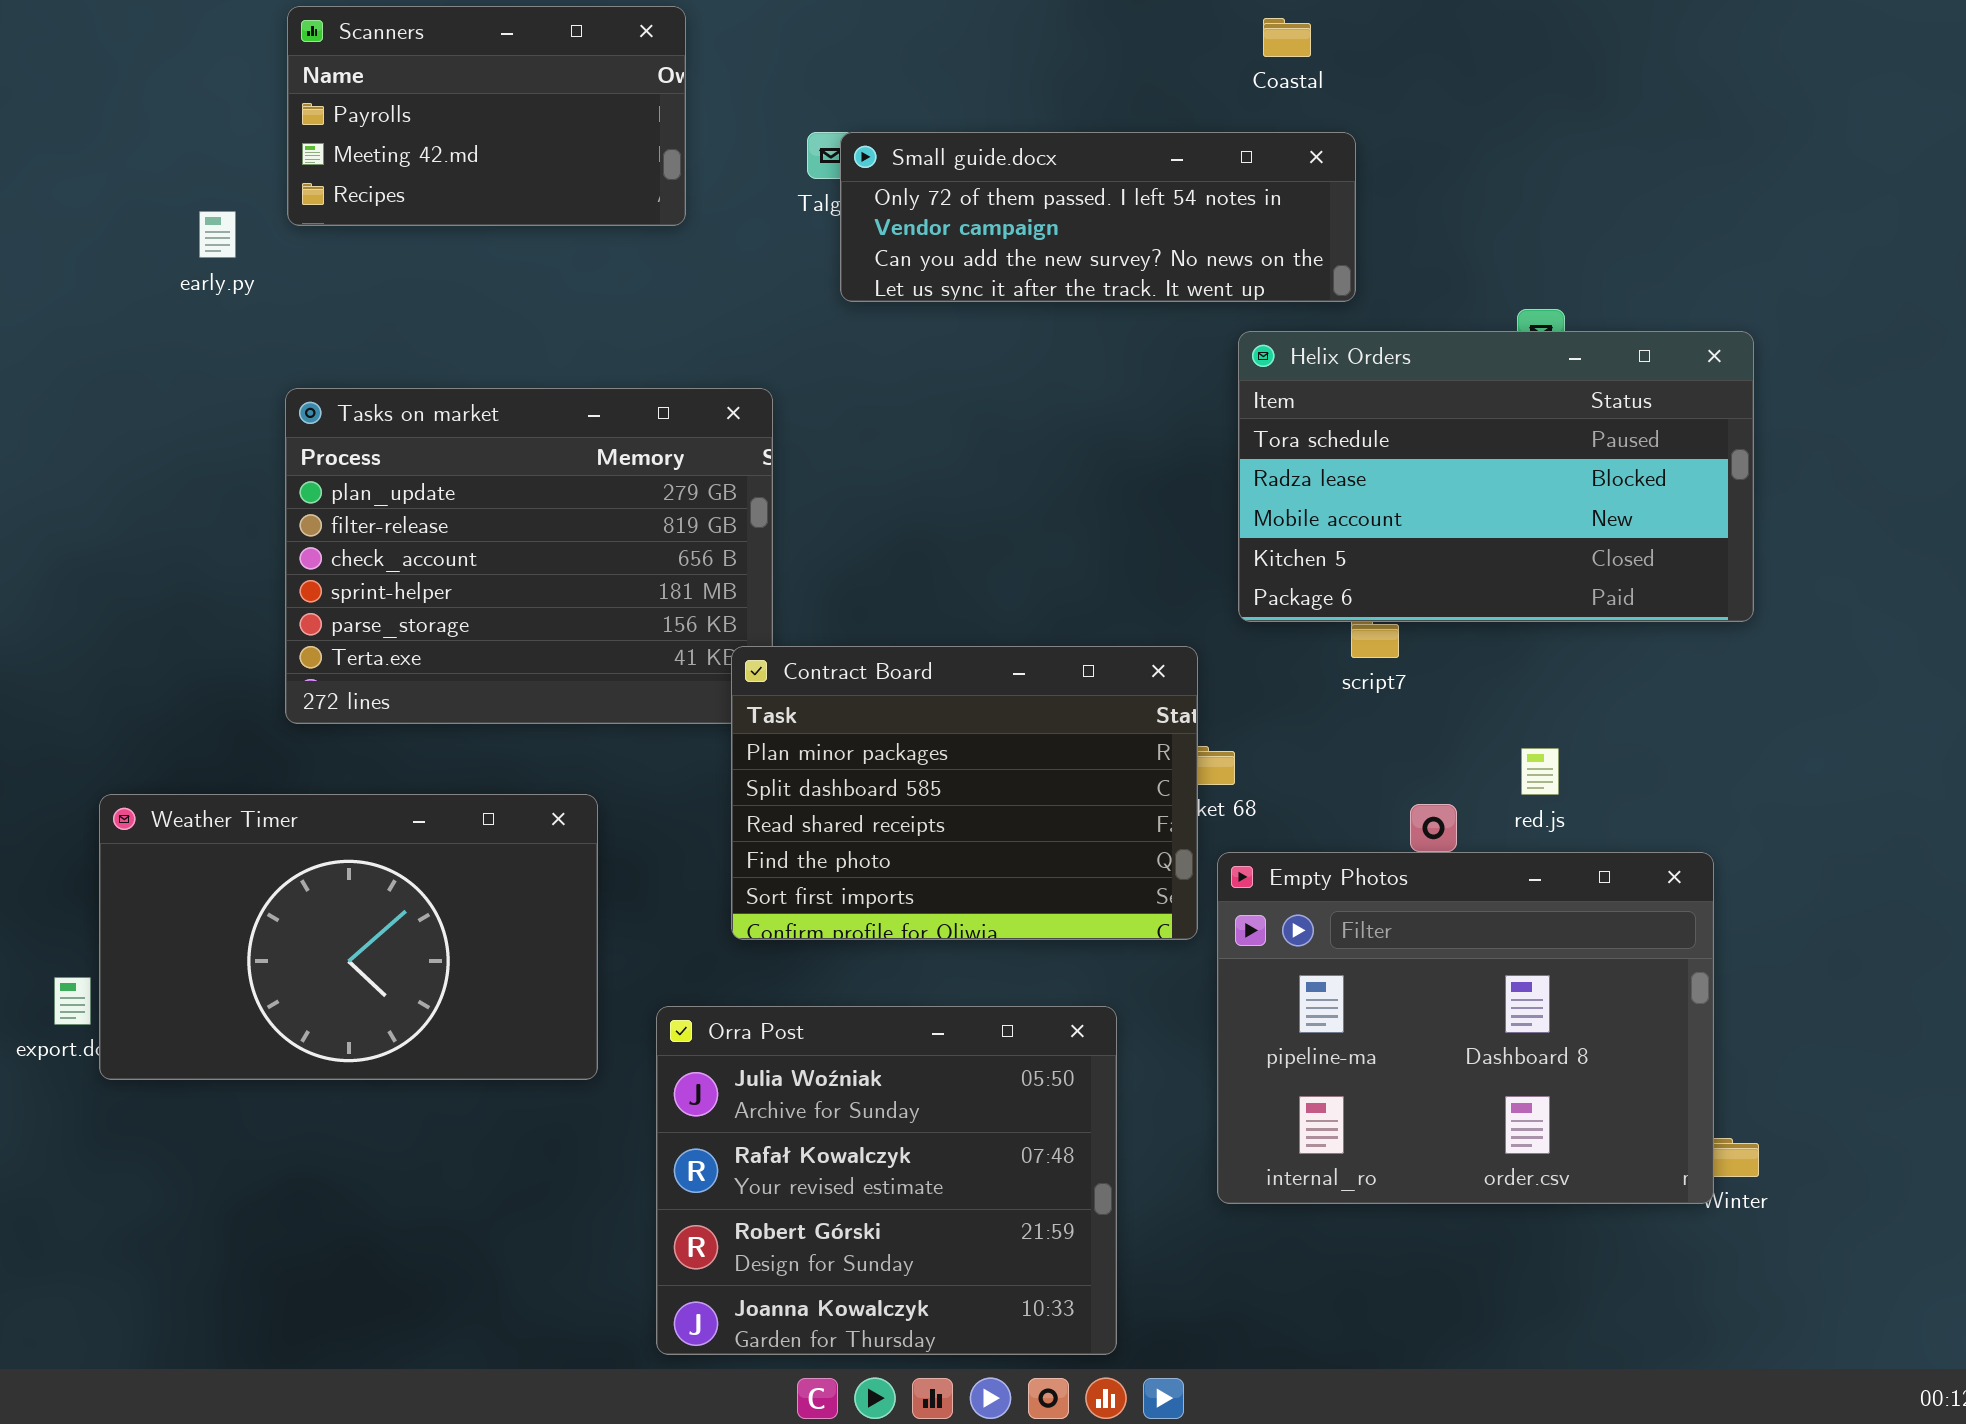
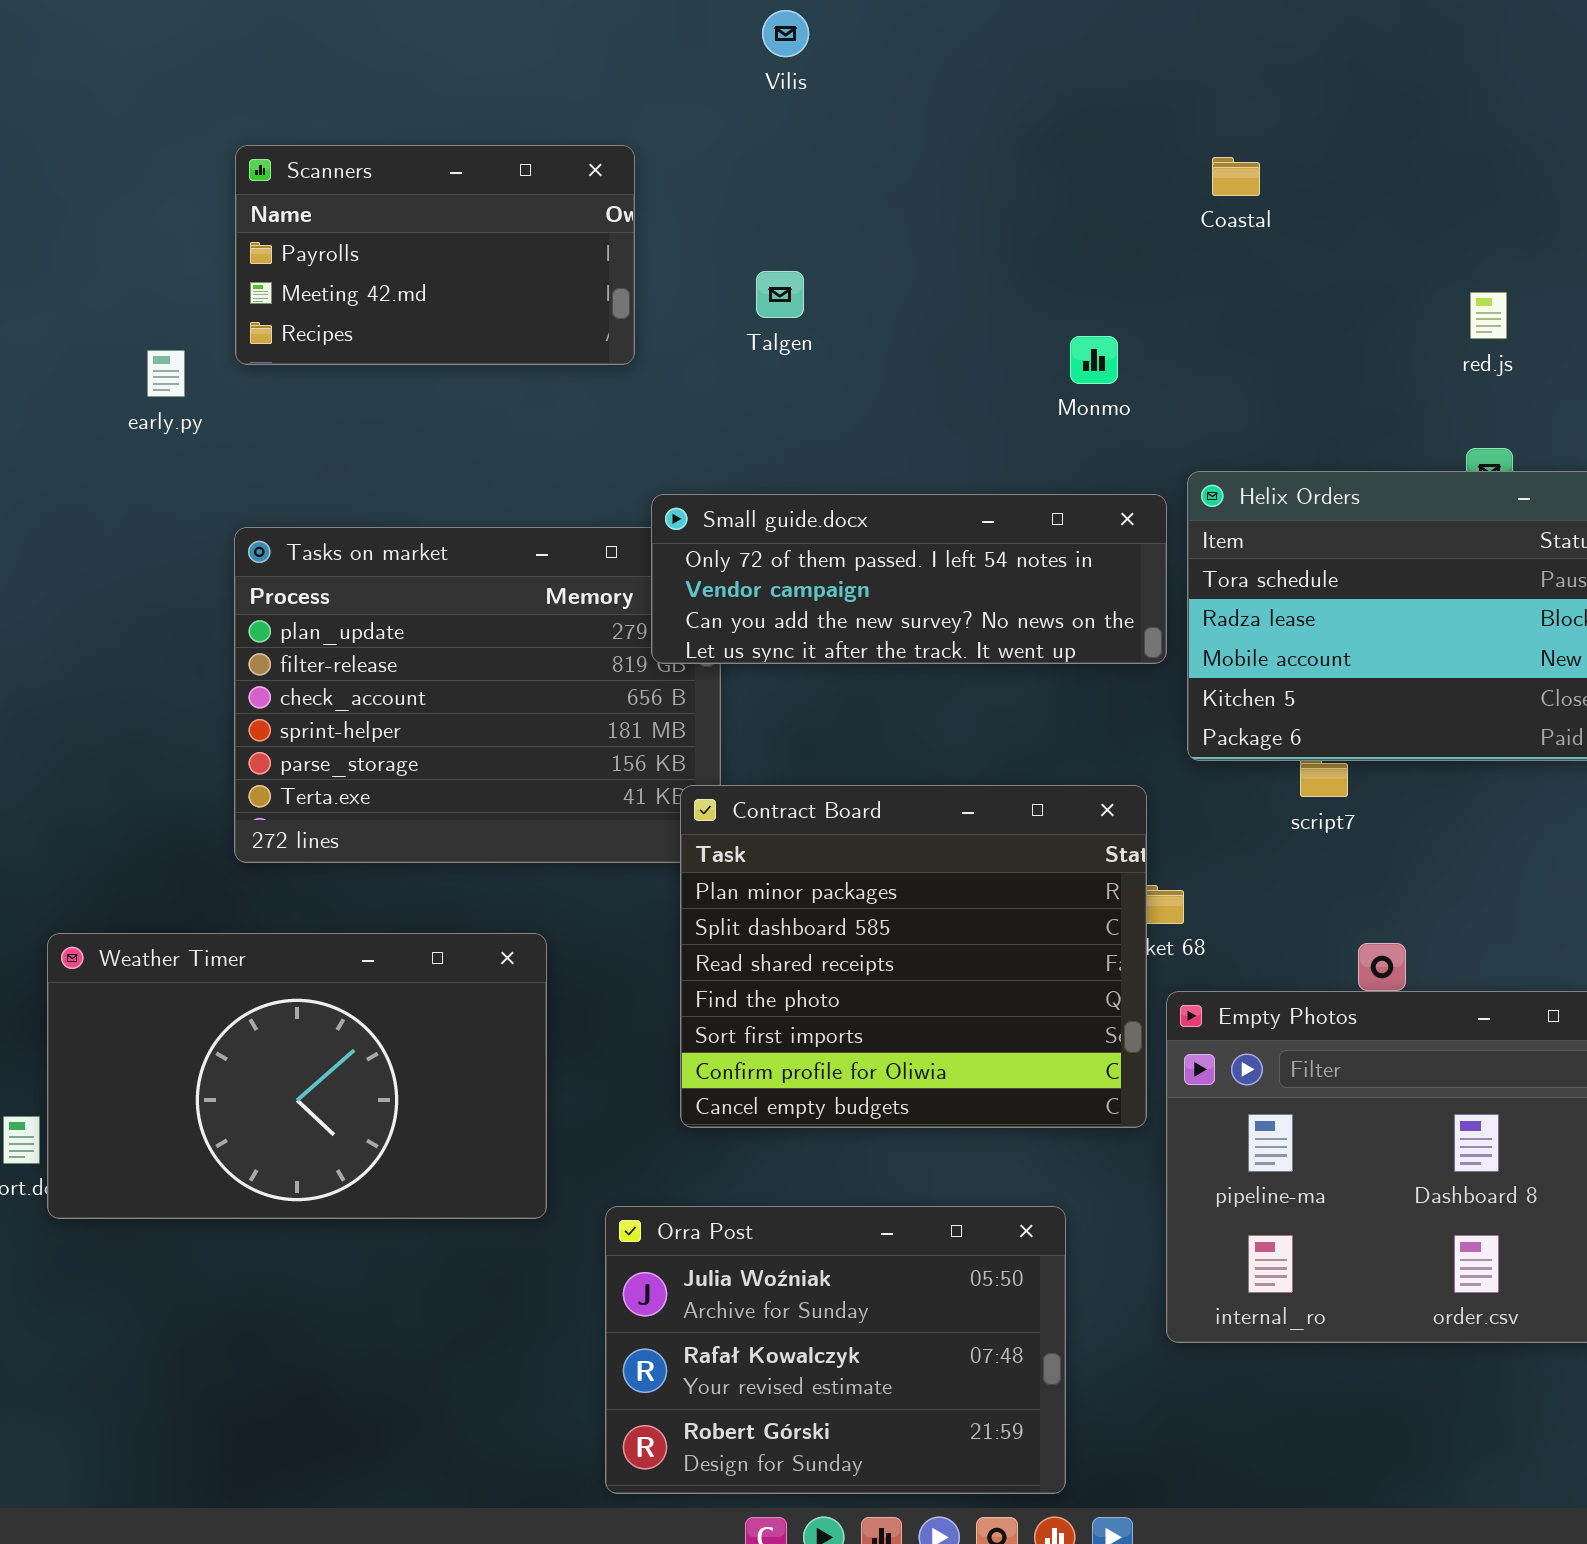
Small guide.docx: [840,132,1356,302] -> [651,494,1167,664], moved
Contract Board: [731,646,1198,940] -> [680,785,1147,1128], resized
red.js: [1521,748,1559,795] -> [1470,292,1507,339], moved
Orra Post: [656,1006,1117,1355] -> [605,1206,1066,1494], resized

